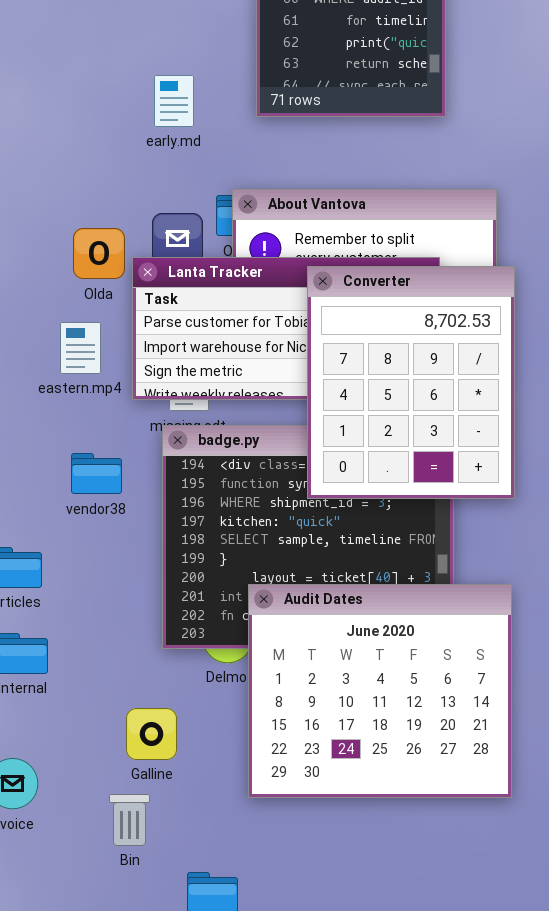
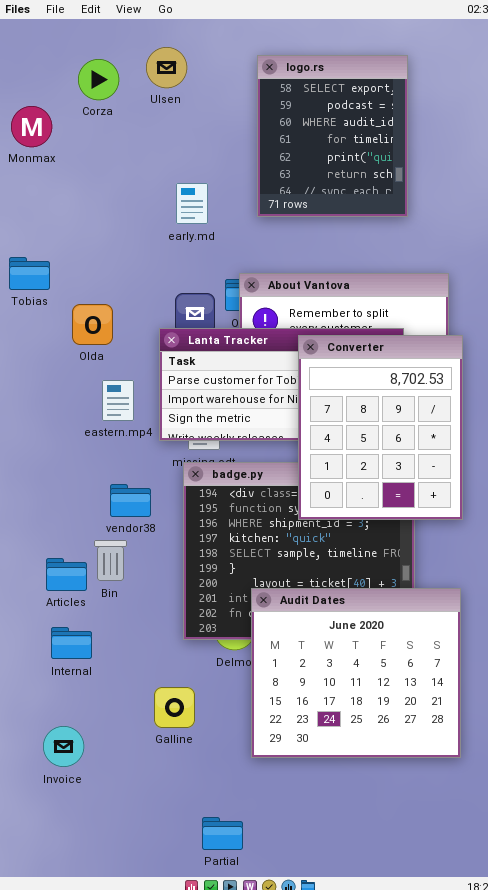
Olda: [73,228,125,279] -> [72,304,113,345], moved
Bin: [109,794,150,846] -> [94,540,127,581], moved

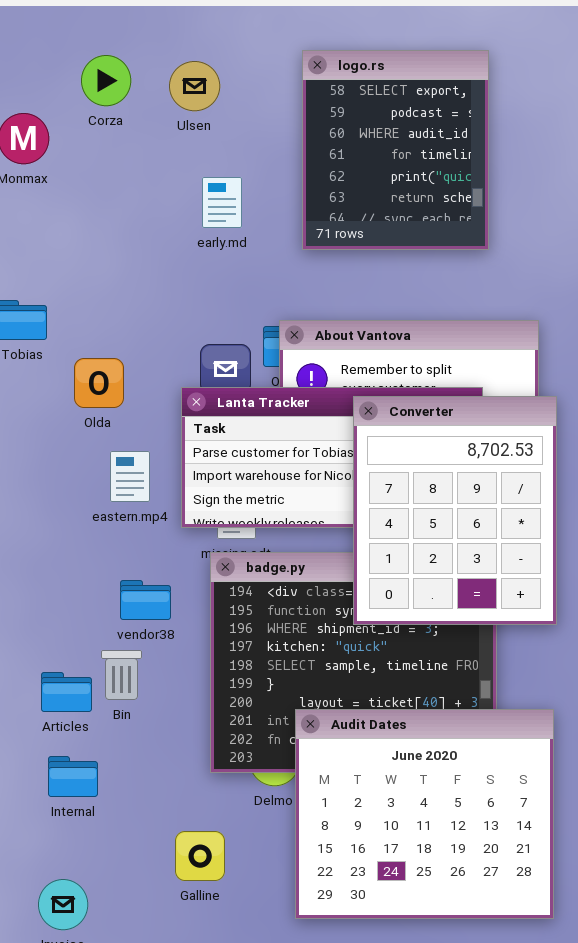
Ulsen: [146,47,187,88] -> [169,61,220,111], moved
early.md: [176,183,208,224] -> [202,177,242,228], moved

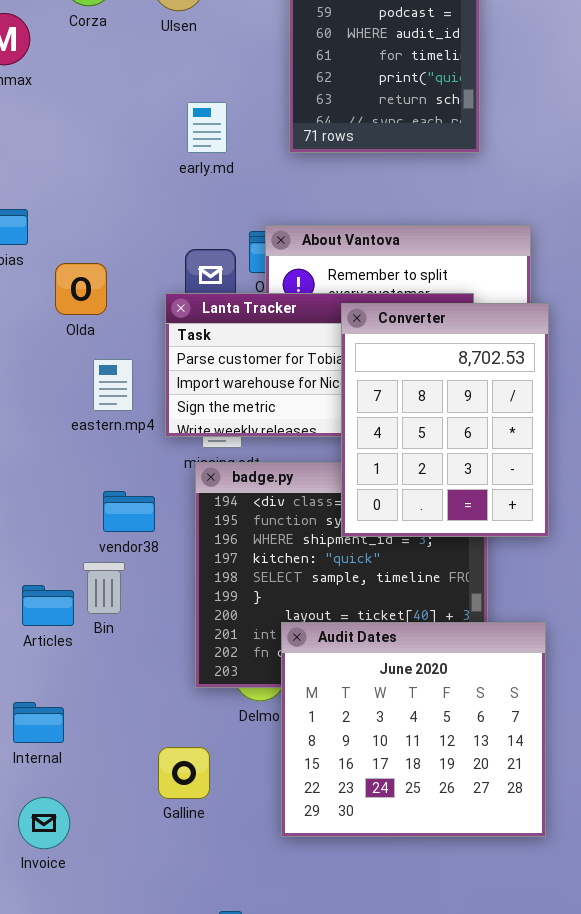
early.md: [202,177,242,228] -> [187,102,227,153], moved
Internal: [48,756,98,797] -> [13,702,64,743], moved

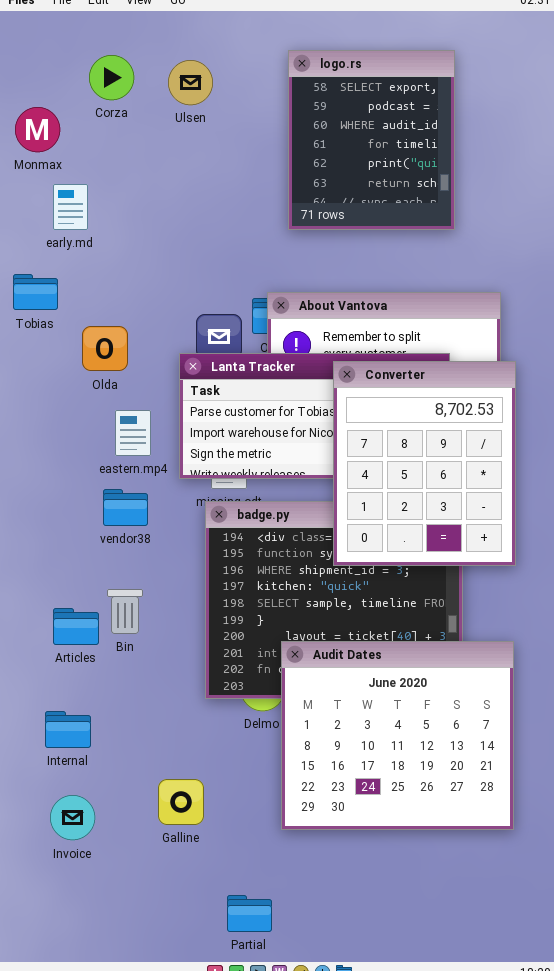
early.md: [187,102,227,153] -> [53,184,88,230], moved
vendor38: [103,491,155,532] -> [103,489,148,526], moved
Galline: [158,747,210,799] -> [158,779,204,825], moved

